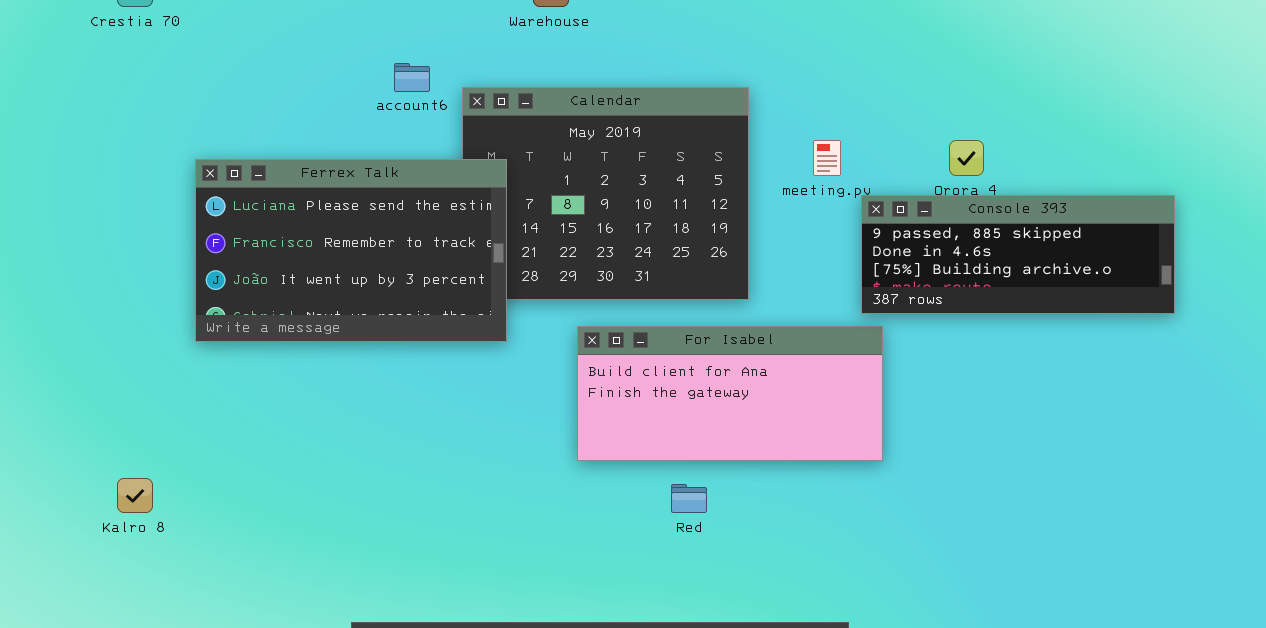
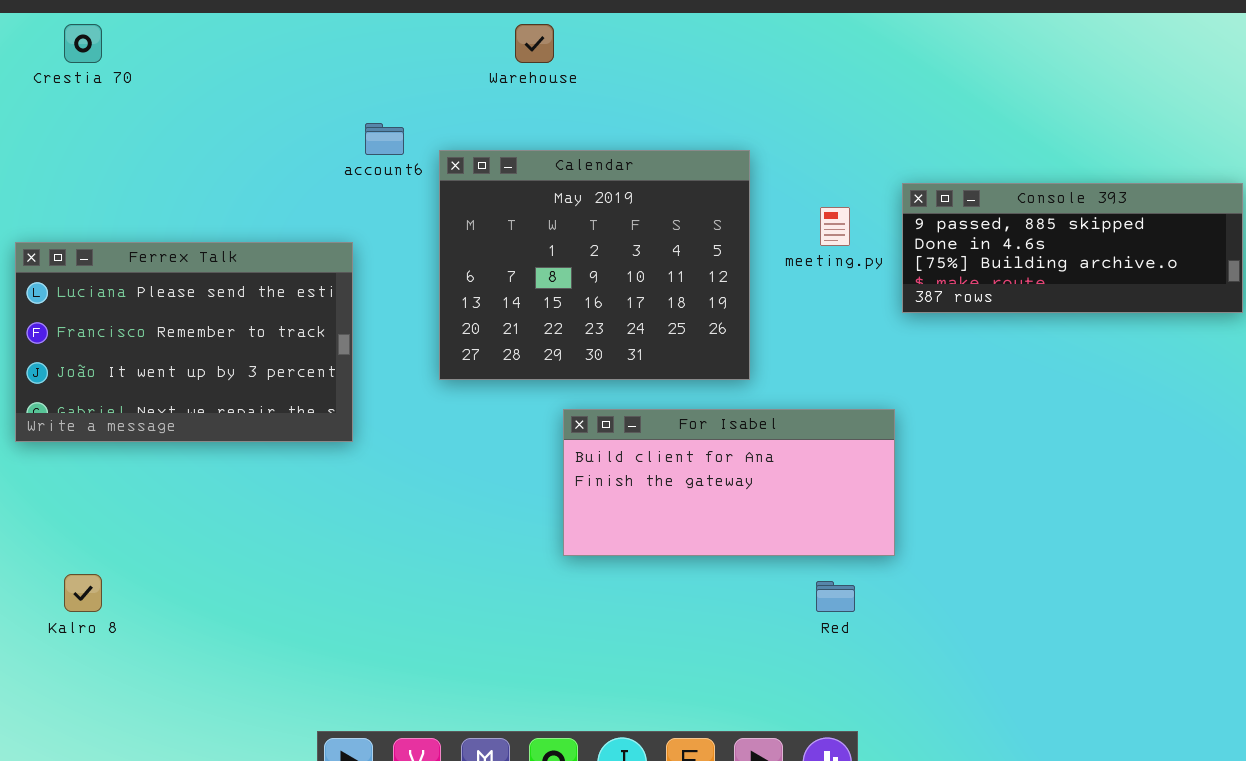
Ferrex Talk: [195,159,507,342] -> [15,242,353,442], moved
Console 393: [861,195,1175,314] -> [902,183,1243,313], moved
Red: [671,484,707,513] -> [816,581,855,612], moved

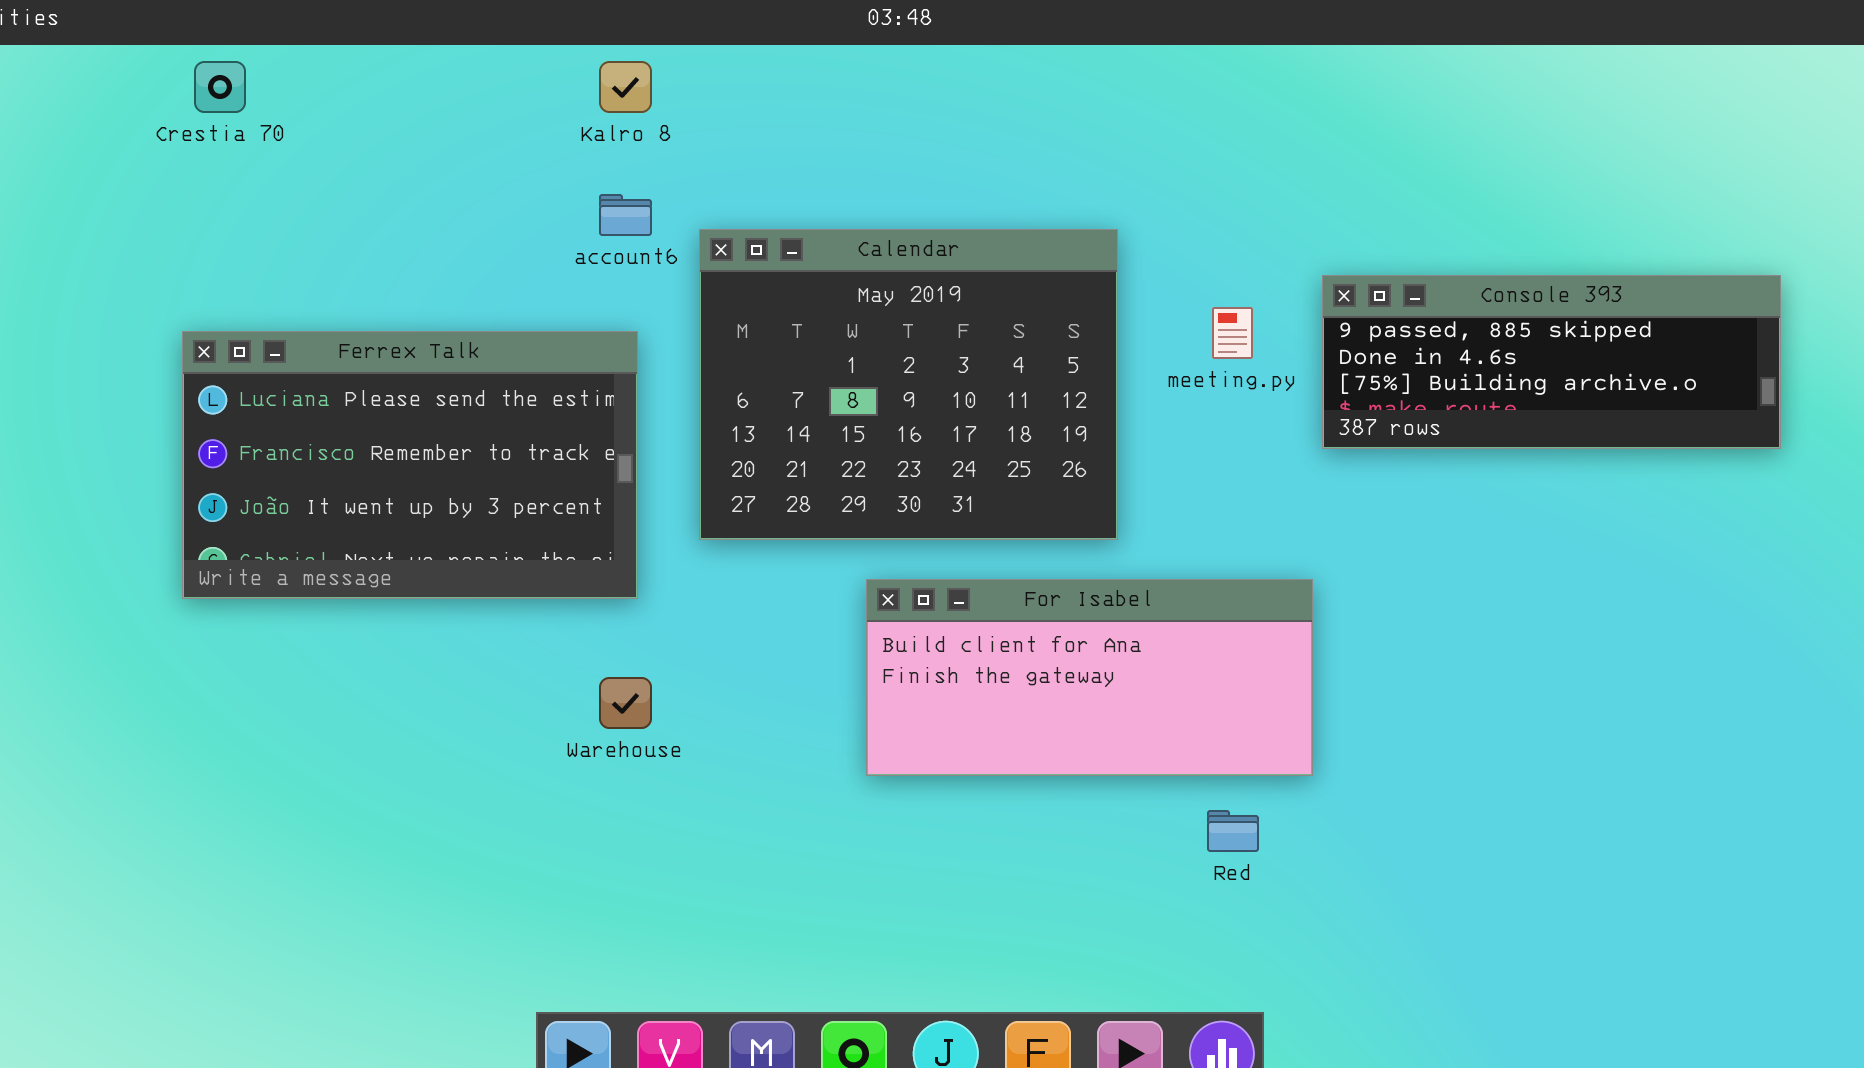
Warehouse: [515,24,554,63] -> [599,677,652,729], moved
Ferrex Talk: [15,242,353,442] -> [182,331,638,599], moved
Kalro 8: [64,574,102,612] -> [599,61,652,113], moved

